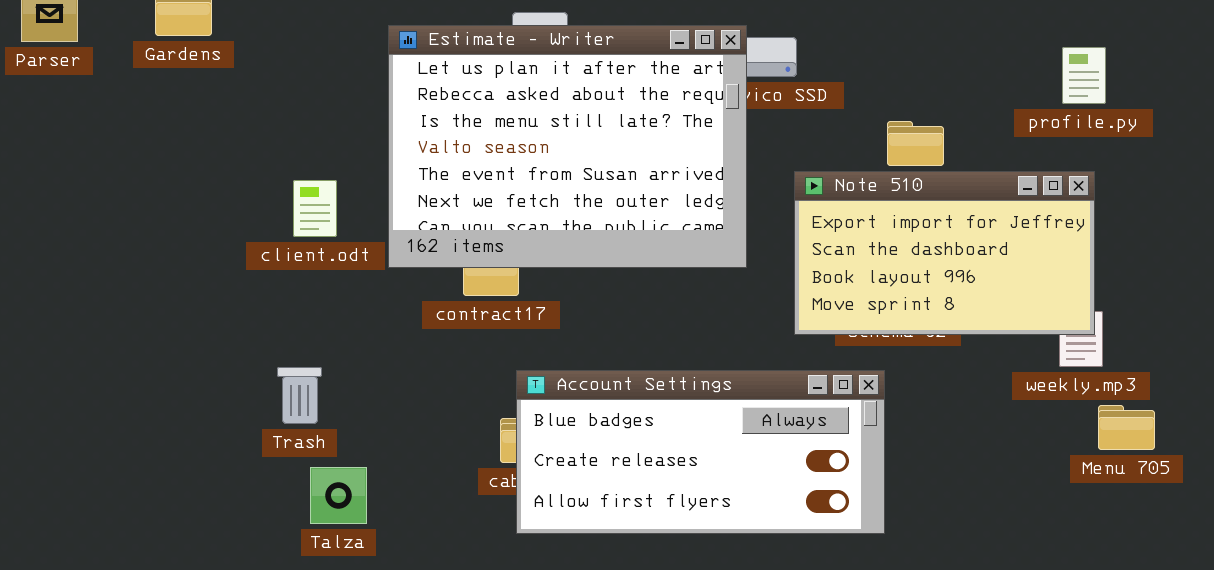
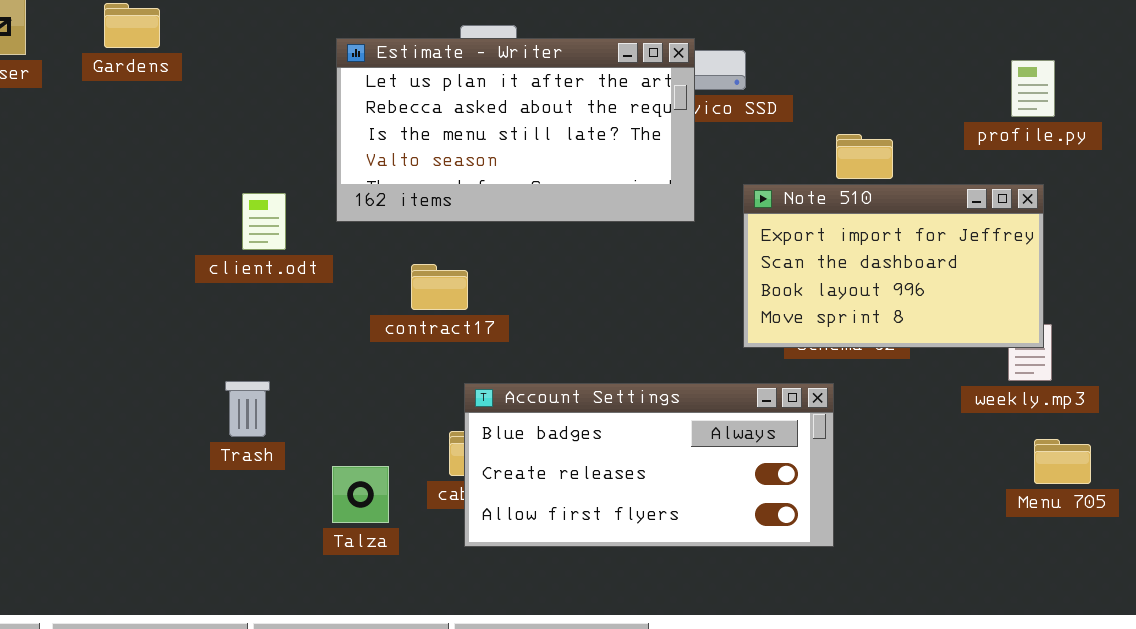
Estimate - Writer: [388,25,747,268] -> [336,38,695,222], resized
Menu 705: [1098,405,1155,450] -> [1034,439,1091,484], moved
Talza: [310,467,367,524] -> [332,466,389,523], moved

